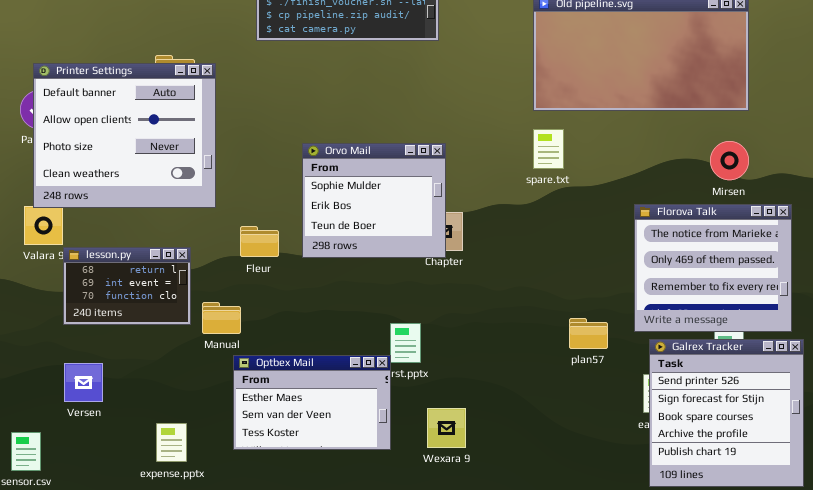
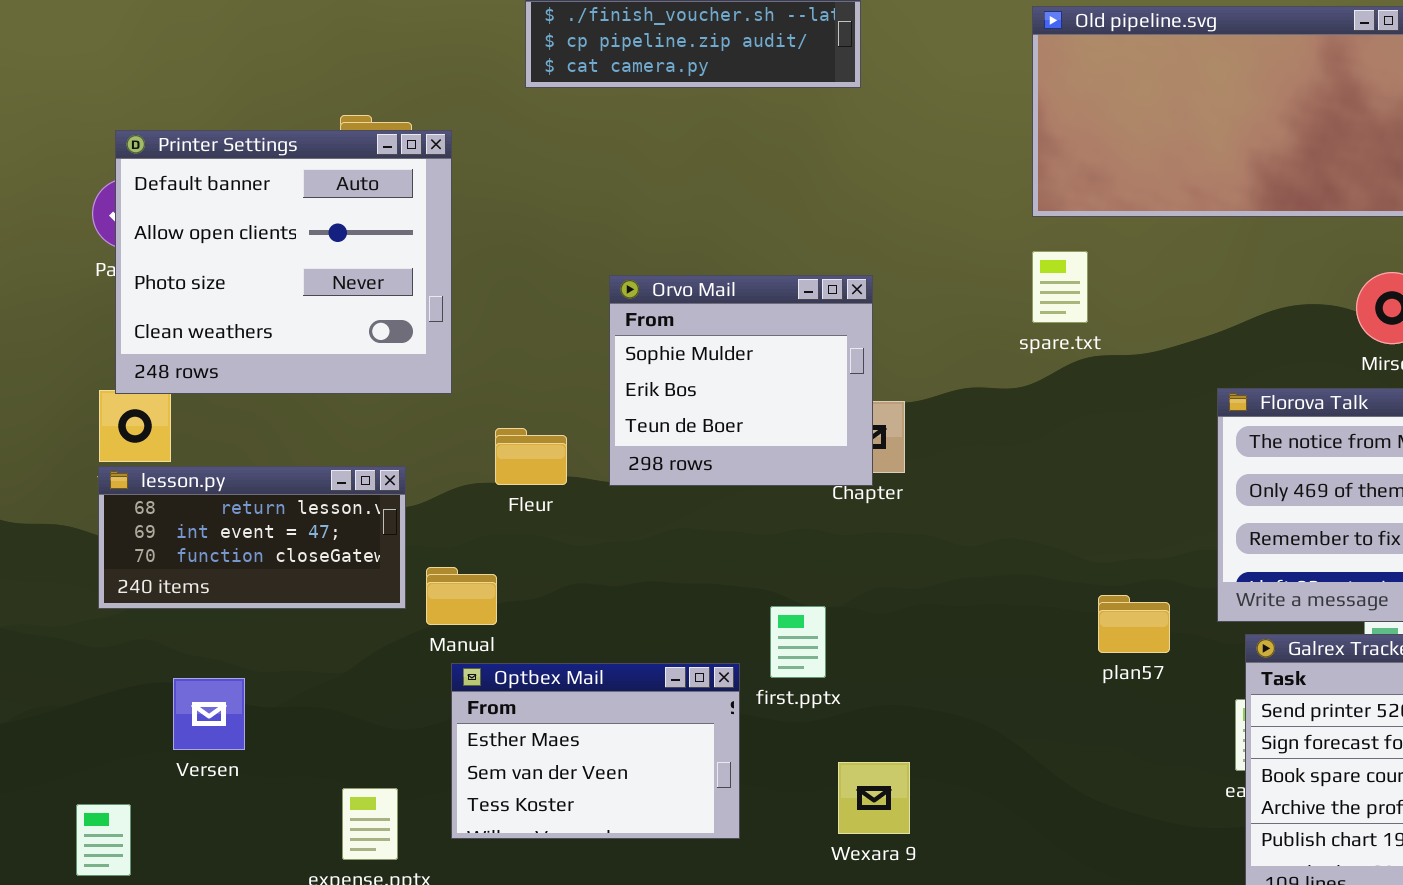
lesson.py: [63,247,191,325] -> [98,466,406,609], resized
Optbex Mail: [233,355,391,450] -> [451,663,740,839], moved

